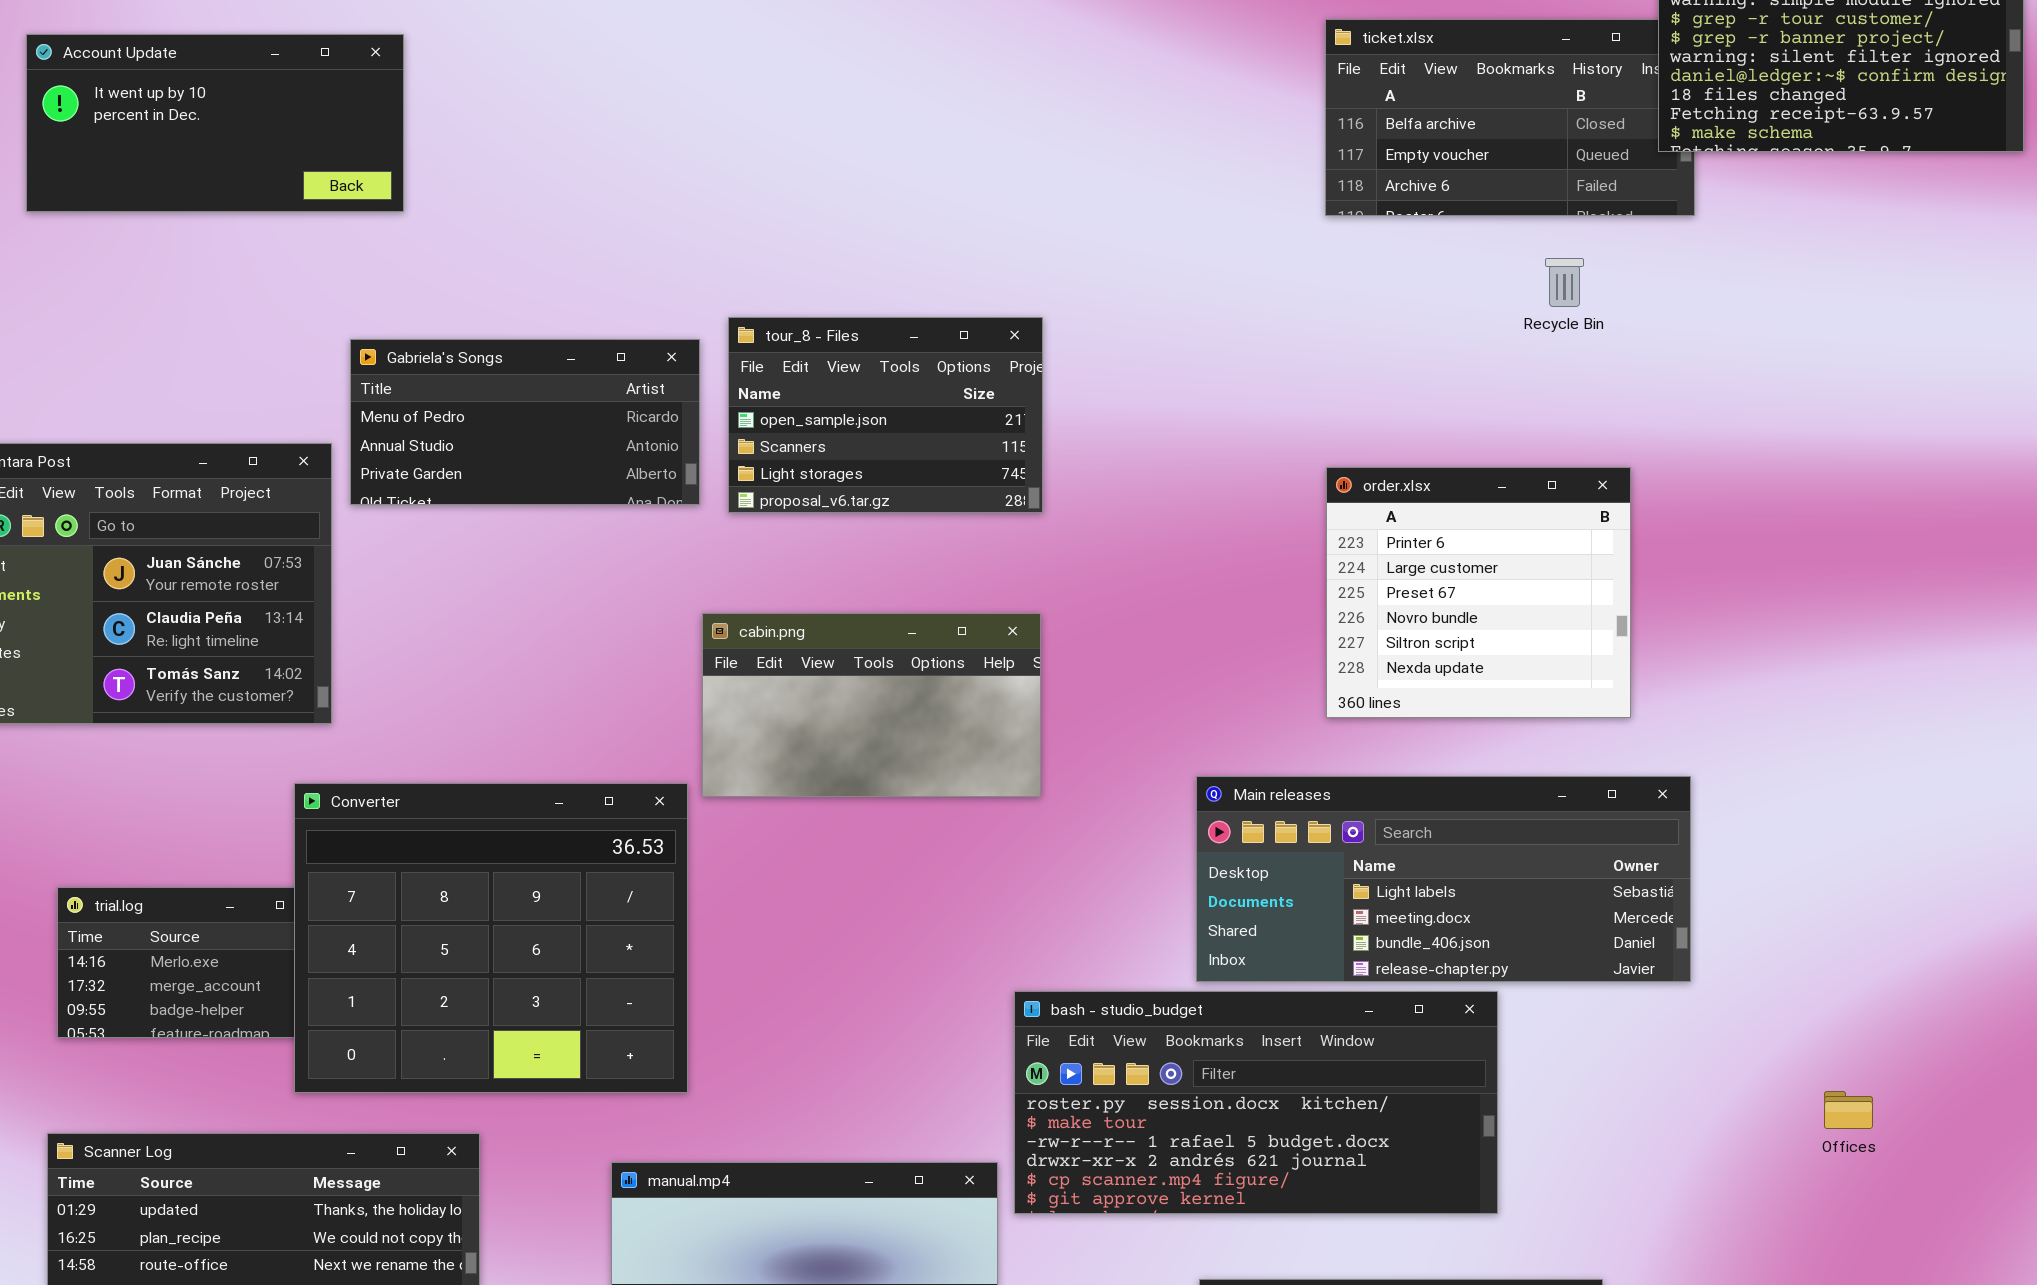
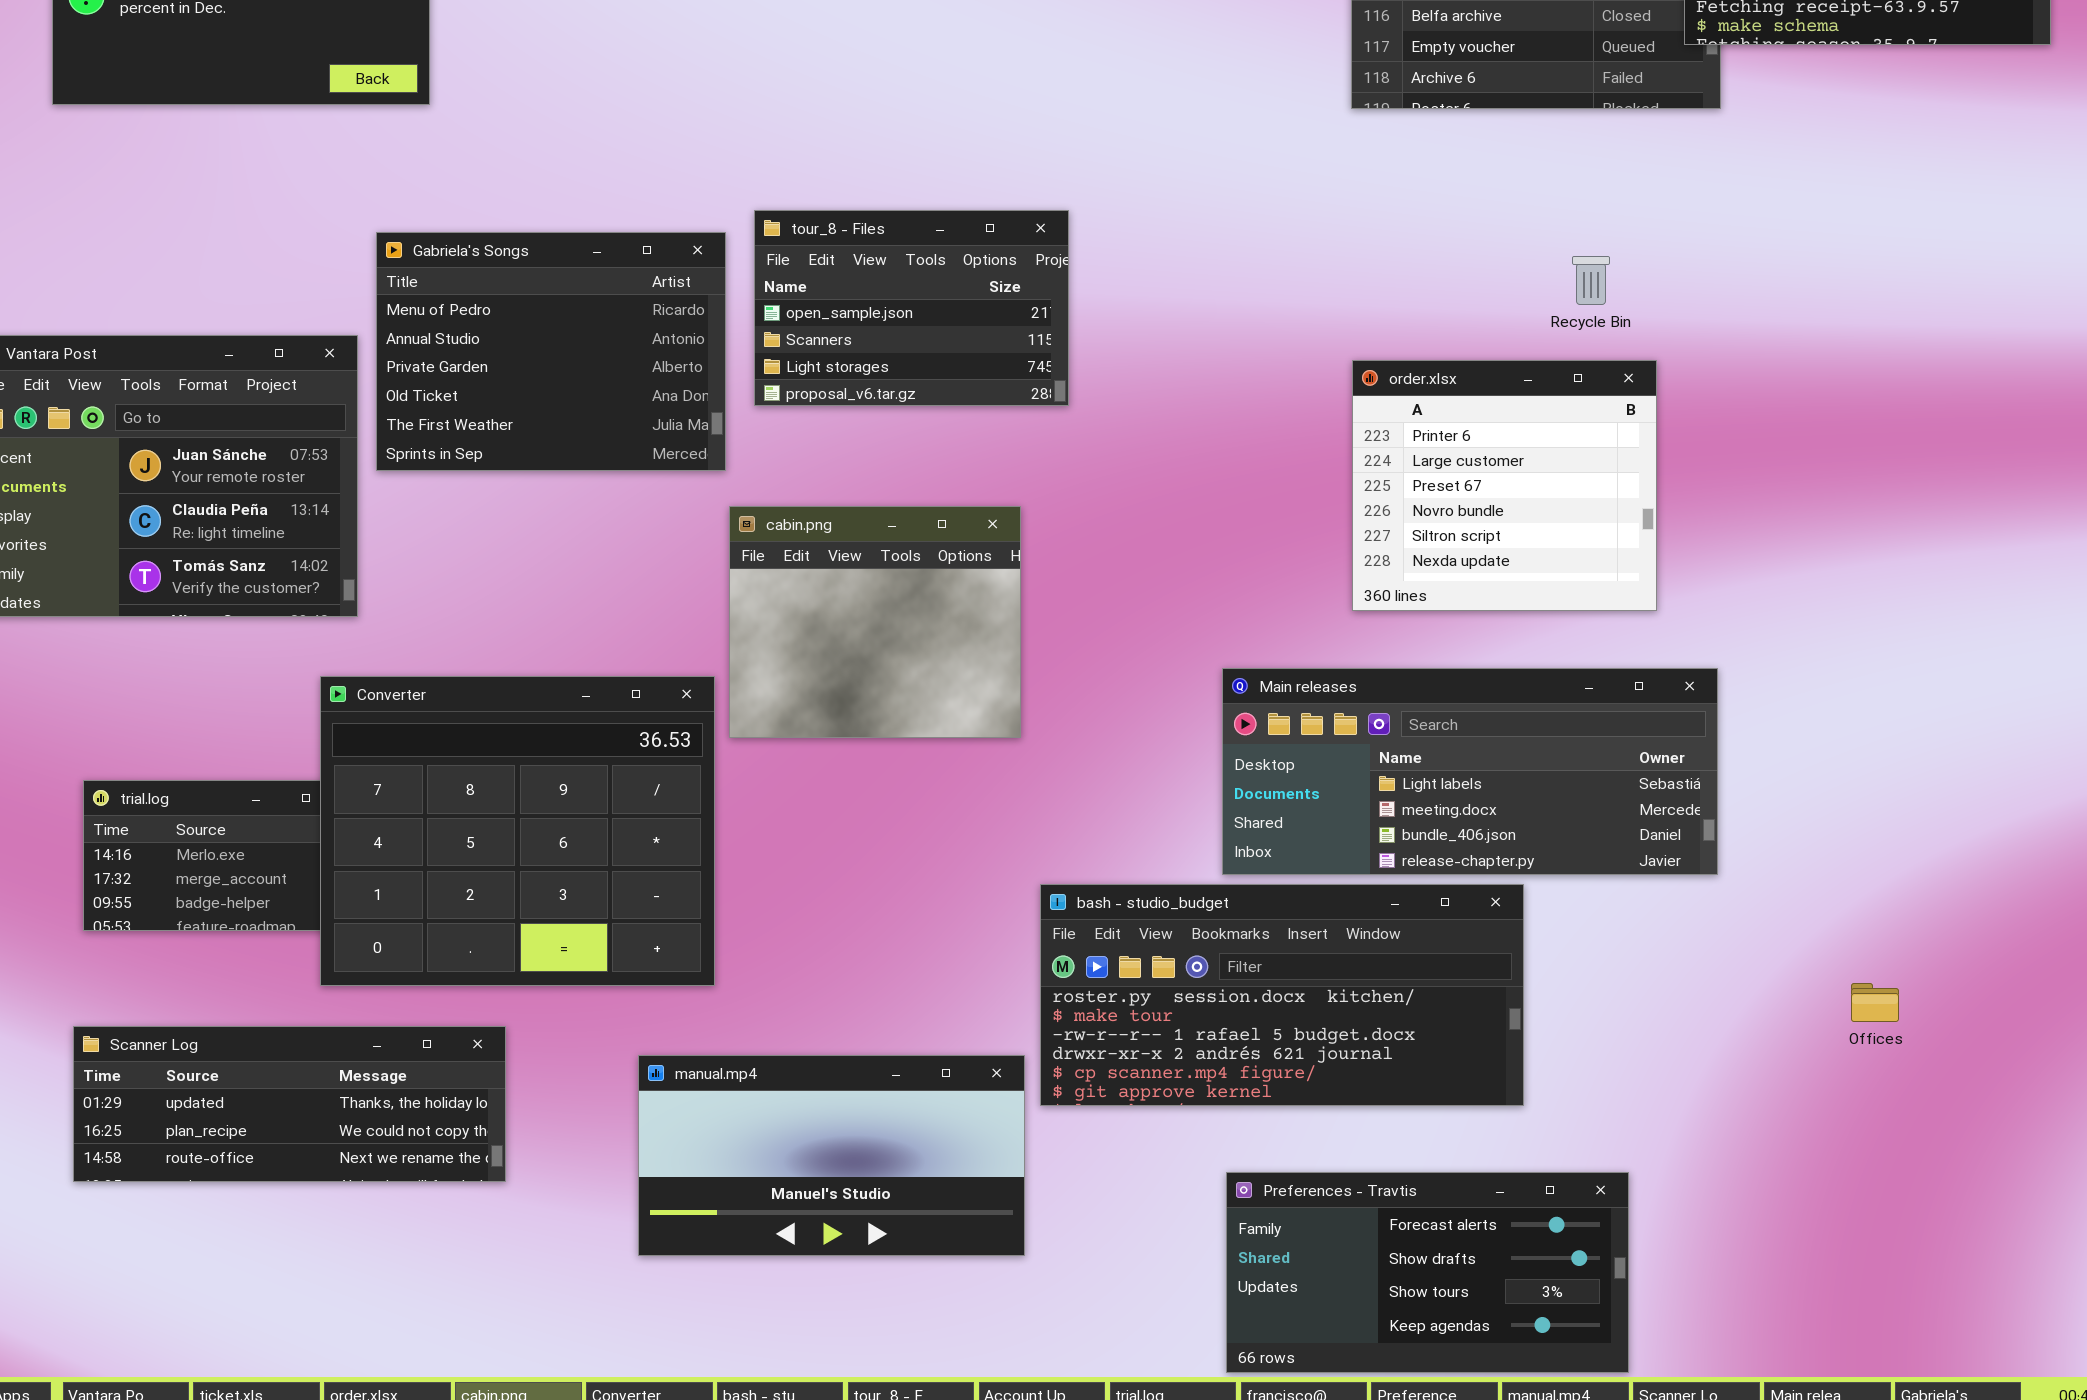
Recycle Bin: [1545,258,1584,307] -> [1572,256,1610,305], moved
Gabriela's Songs: [350,339,700,505] -> [376,232,726,471], resized
cabin.png: [702,613,1041,797] -> [729,506,1021,738], resized

